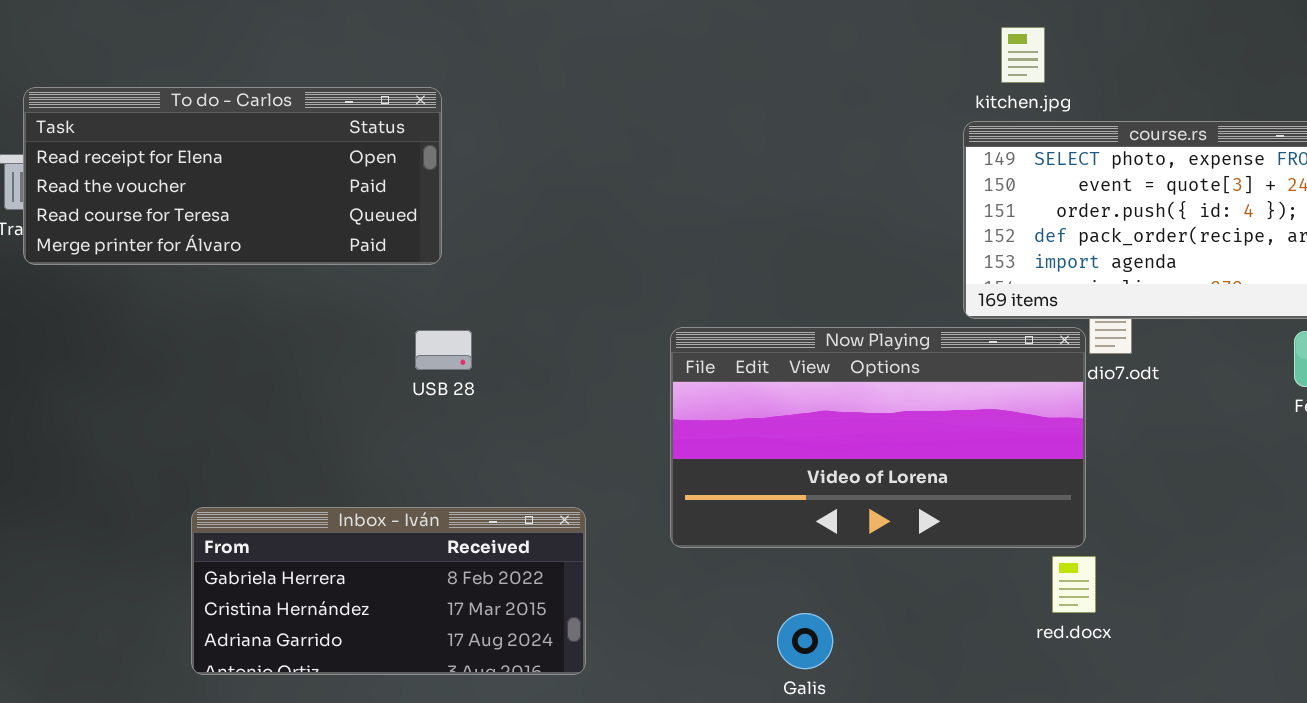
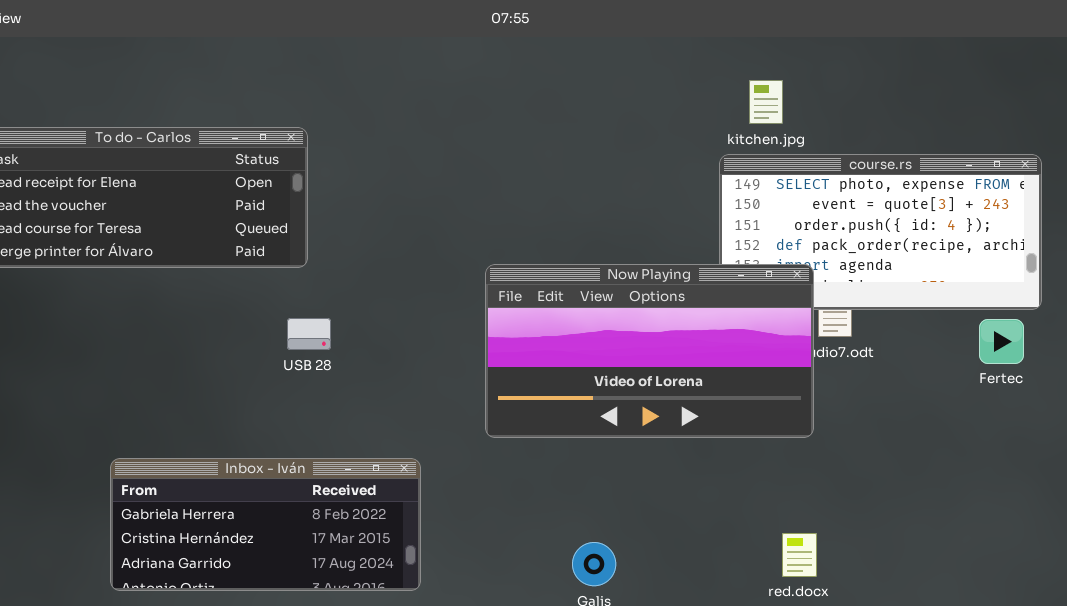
Now Playing: [670,327,1086,548] -> [485,264,814,438], moved
red.docx: [1052,556,1096,613] -> [782,533,817,577], moved

